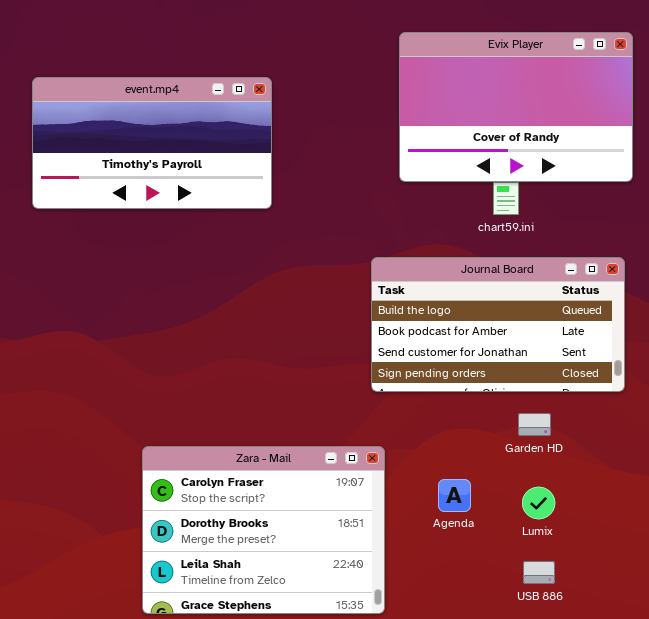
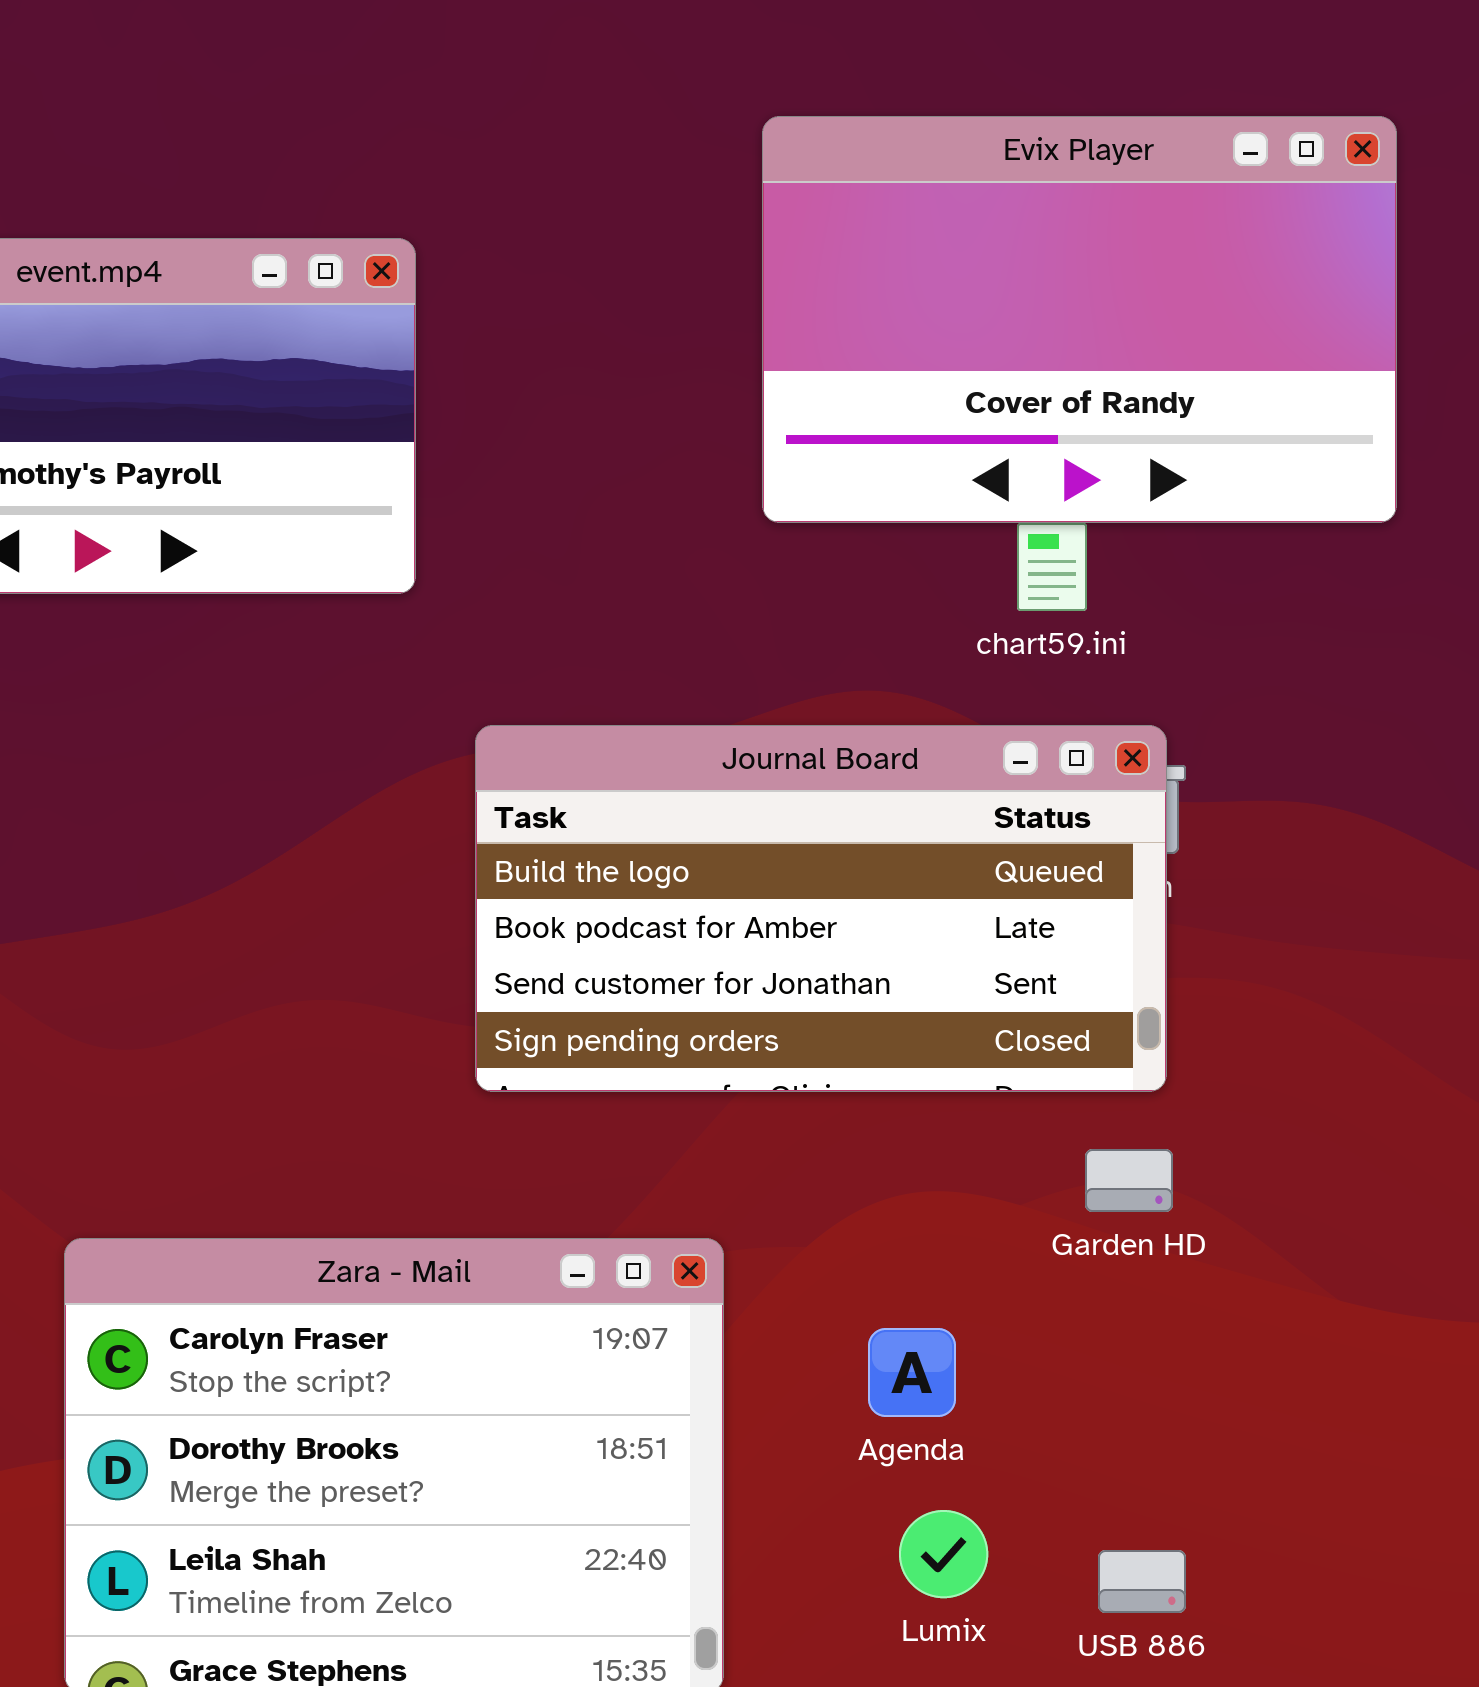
Journal Board: [371,257,625,392] -> [475,725,1167,1092], moved
Lumix: [522,487,555,519] -> [899,1510,988,1598], moved

